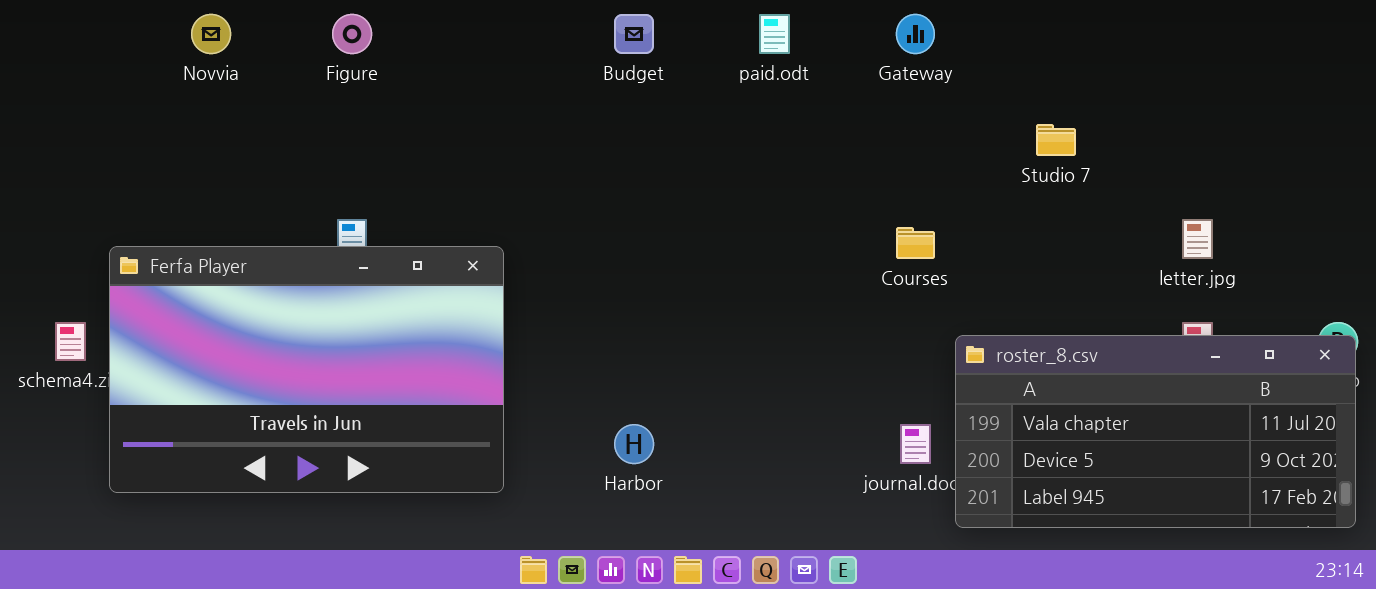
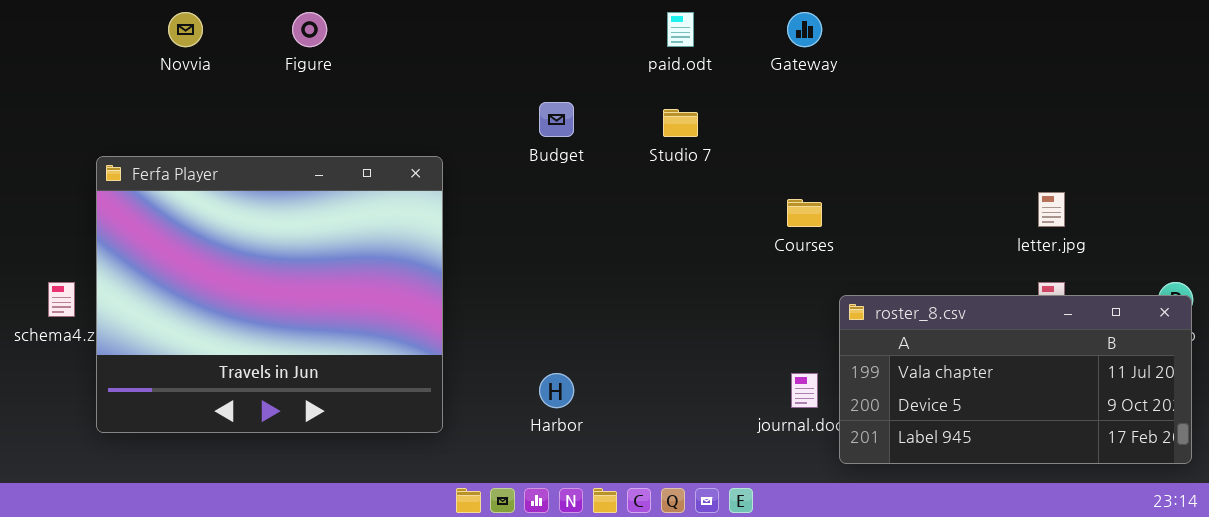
Budget: [614,14,654,54] -> [539,102,574,137], moved
Studio 7: [1036,124,1076,156] -> [663,109,698,137], moved
Ferfa Player: [109,246,504,493] -> [96,156,443,433], resized

